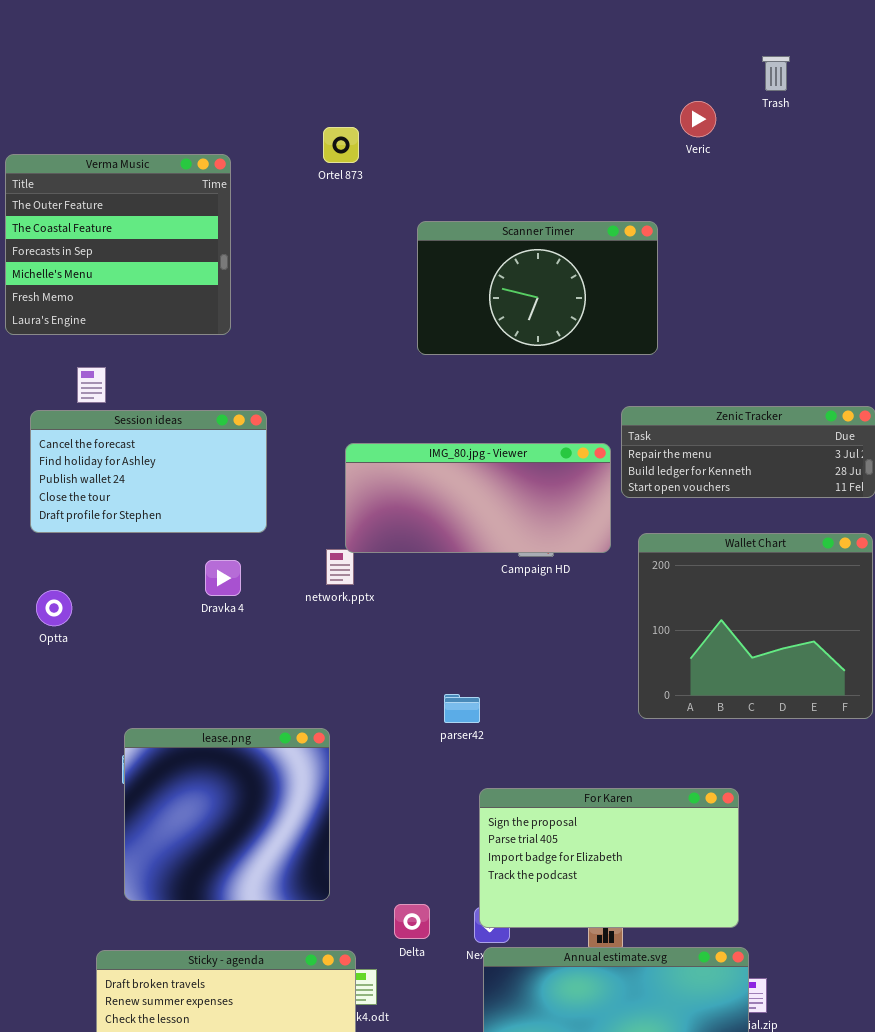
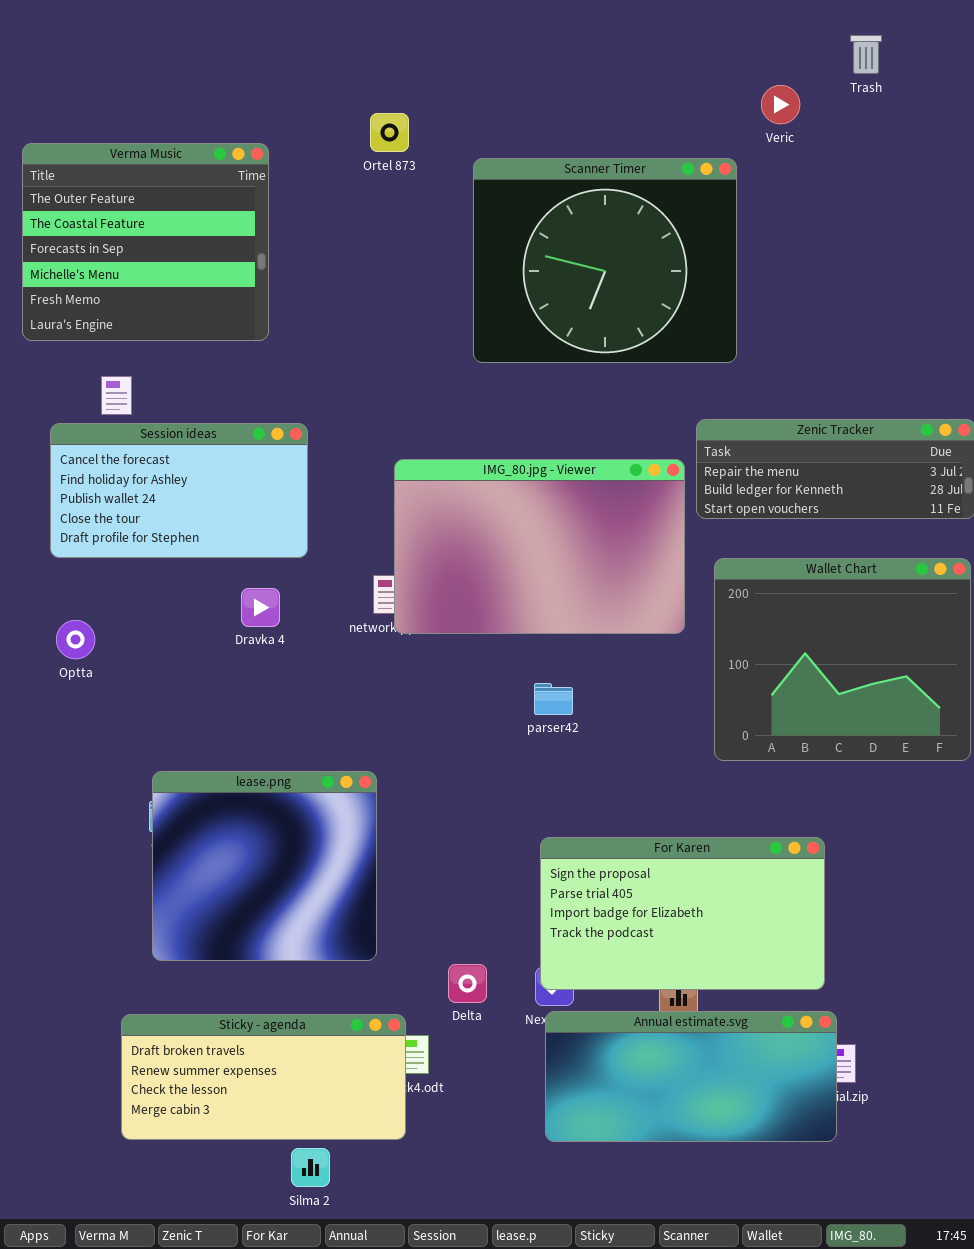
Scanner Timer: [417,221,658,355] -> [473,158,737,363], resized
IMG_80.jpg - Viewer: [345,443,611,553] -> [394,459,685,634], resized
parser42: [444,694,480,723] -> [534,683,573,715], moved

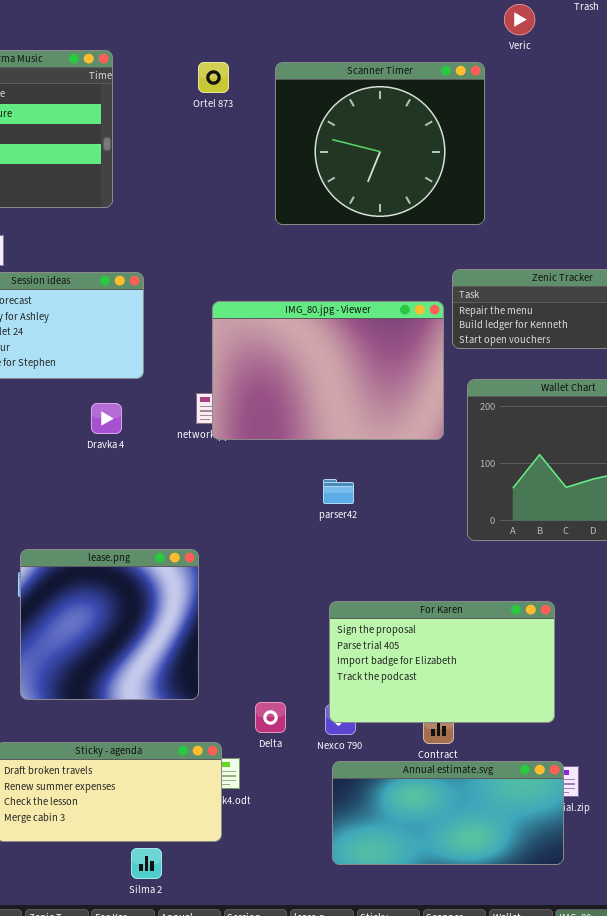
Ortel 873: [370,113,409,152] -> [198,62,229,93], moved
Annual estimate.svg: [545,1011,837,1142] -> [332,761,564,865], moved

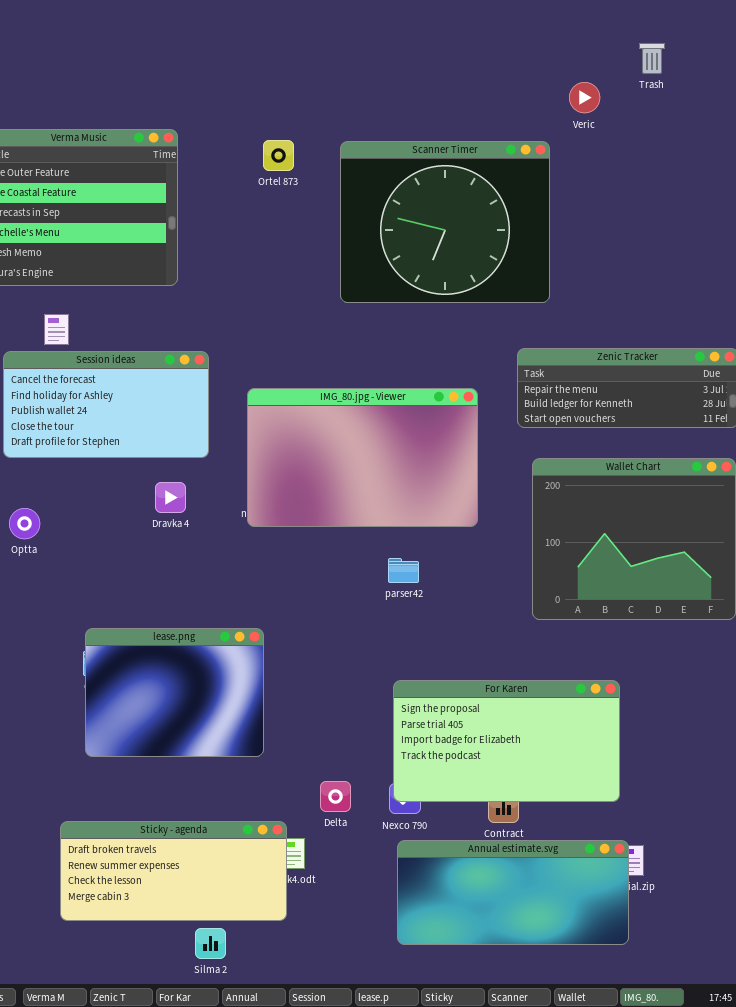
IMG_80.jpg - Viewer: [212,301,444,440] -> [247,388,478,527], moved
lease.png: [20,549,199,700] -> [85,628,264,757], resized

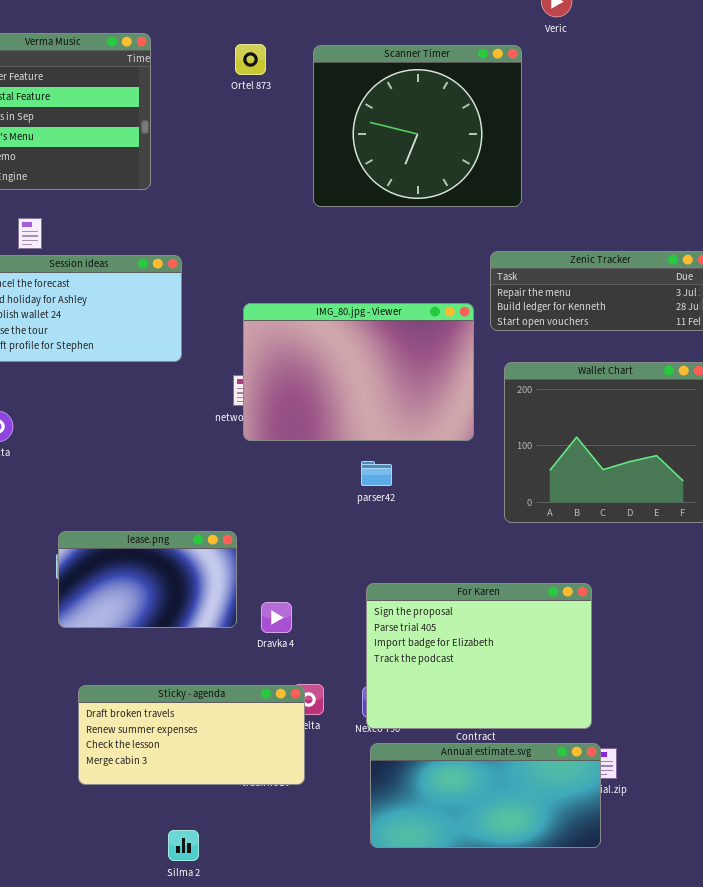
IMG_80.jpg - Viewer: [247,388,478,527] -> [243,303,474,441], moved
Dravka 4: [155,482,186,513] -> [261,602,292,633], moved
lease.png: [85,628,264,757] -> [58,531,237,628], resized
For Karen: [393,680,620,802] -> [366,583,592,729], resized
Sticky - agenda: [60,821,287,921] -> [78,685,305,785], moved

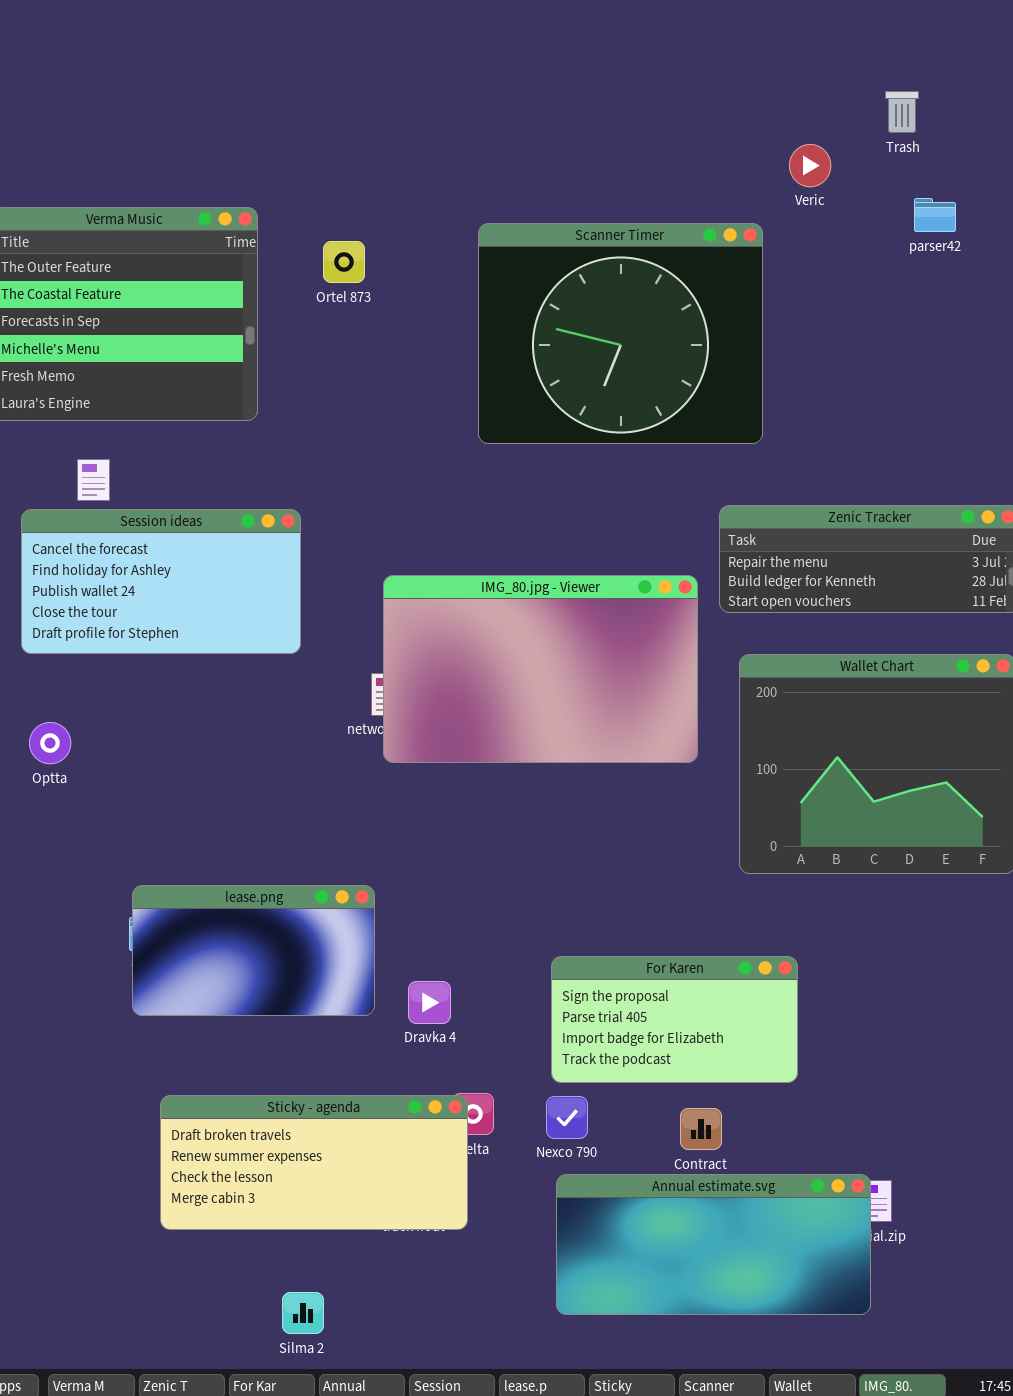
Ortel 873: [235,44,266,75] -> [323,241,365,283], moved
parser42: [361,461,392,486] -> [914,198,956,232], moved
For Karen: [366,583,592,729] -> [551,956,798,1083], resized

